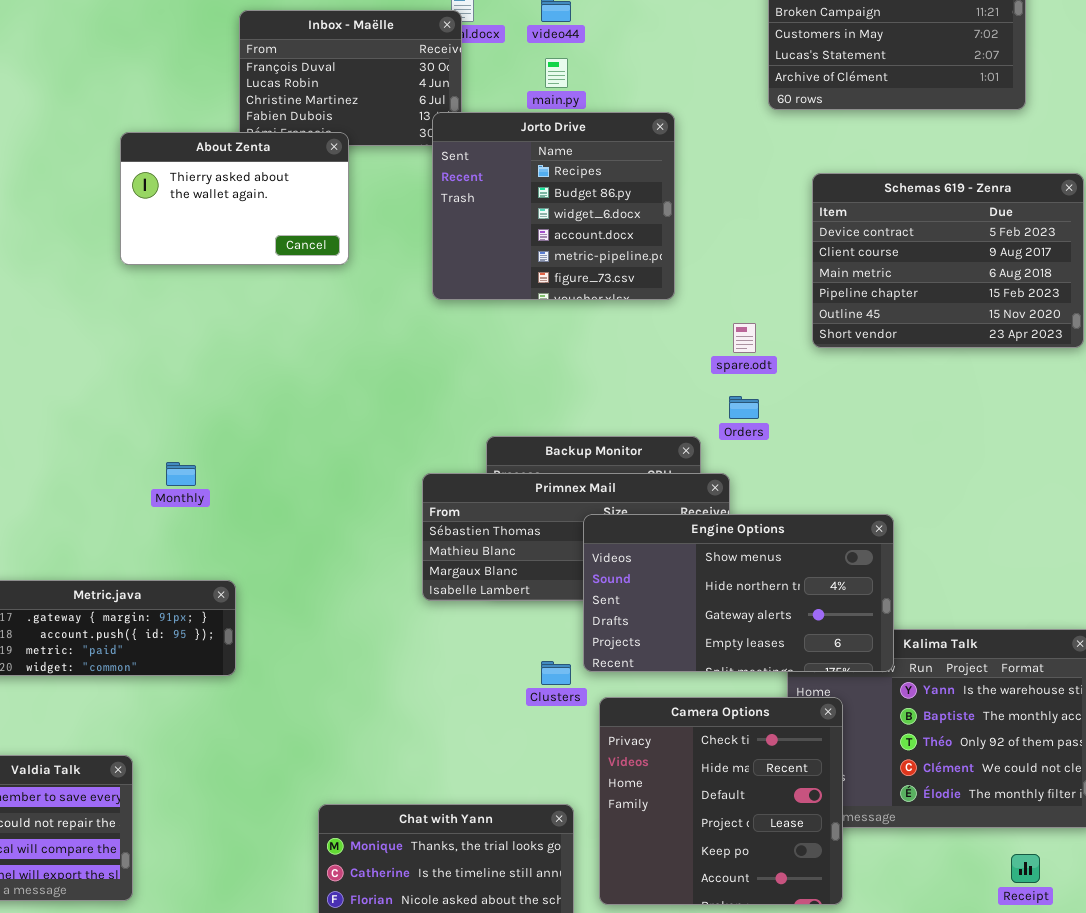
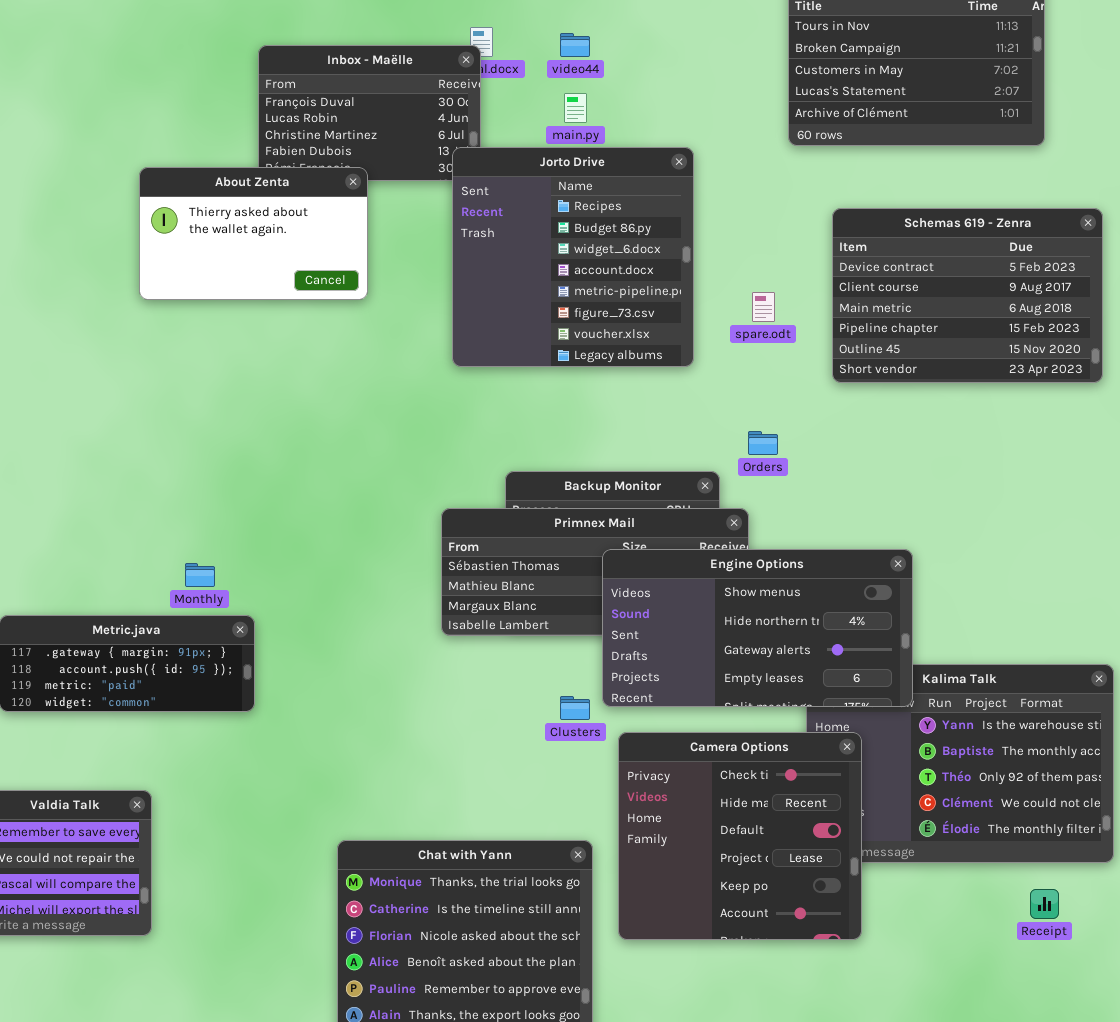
Jorto Drive: [432,112,675,300] -> [452,147,694,367], resized
spare.odt: [733,323,756,353] -> [752,292,775,322], moved
Monthly: [166,462,196,486] -> [185,563,215,587], moved

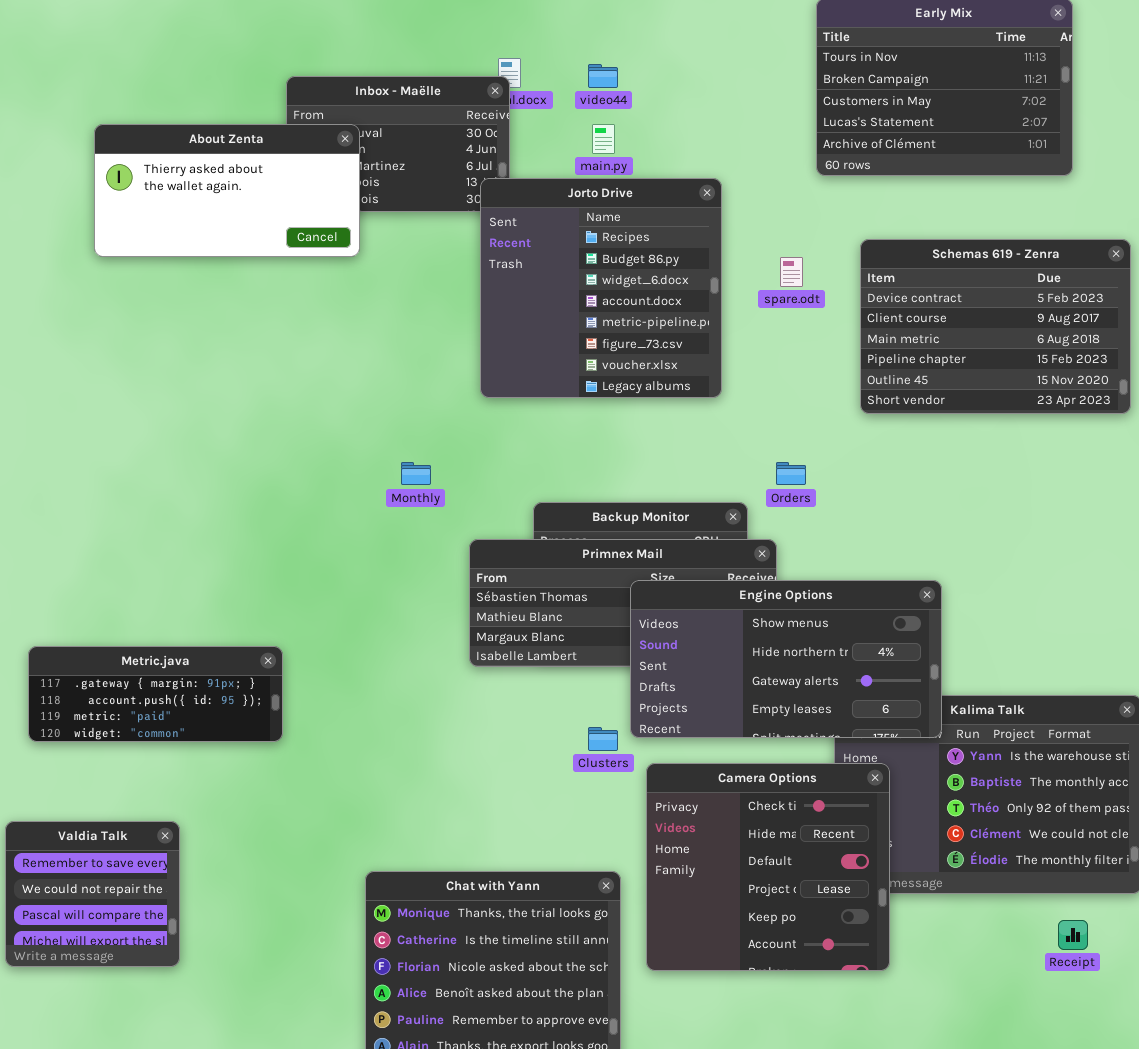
About Zenta: [139,167,368,300] -> [94,124,360,257], moved, resized
spare.odt: [752,292,775,322] -> [780,257,803,287], moved
Monthly: [185,563,215,587] -> [401,462,431,485], moved

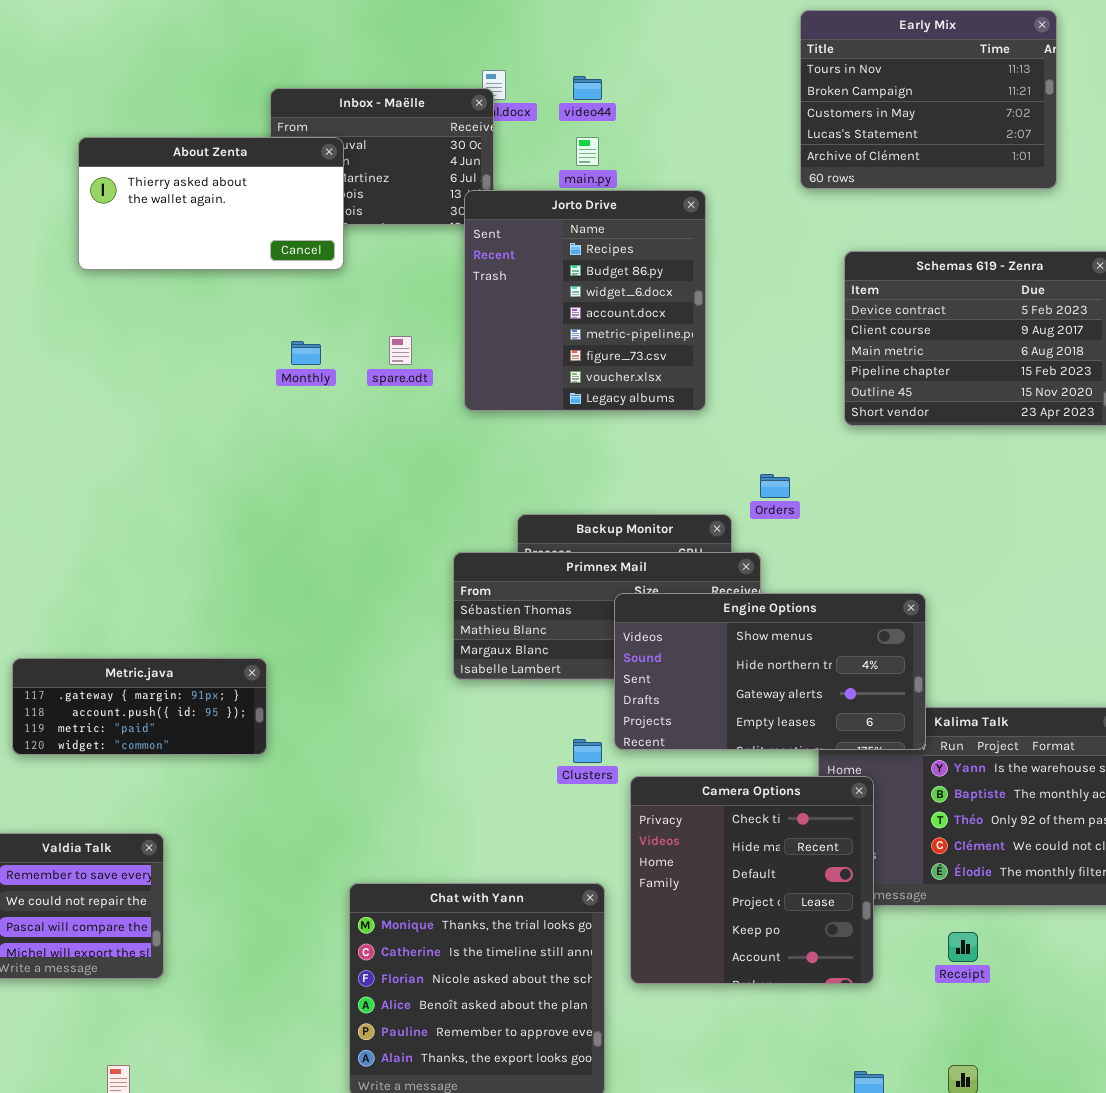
spare.odt: [780,257,803,287] -> [389,336,412,365], moved
Monthly: [401,462,431,485] -> [291,341,321,365], moved
Receipt: [1058,920,1088,950] -> [948,932,978,962], moved

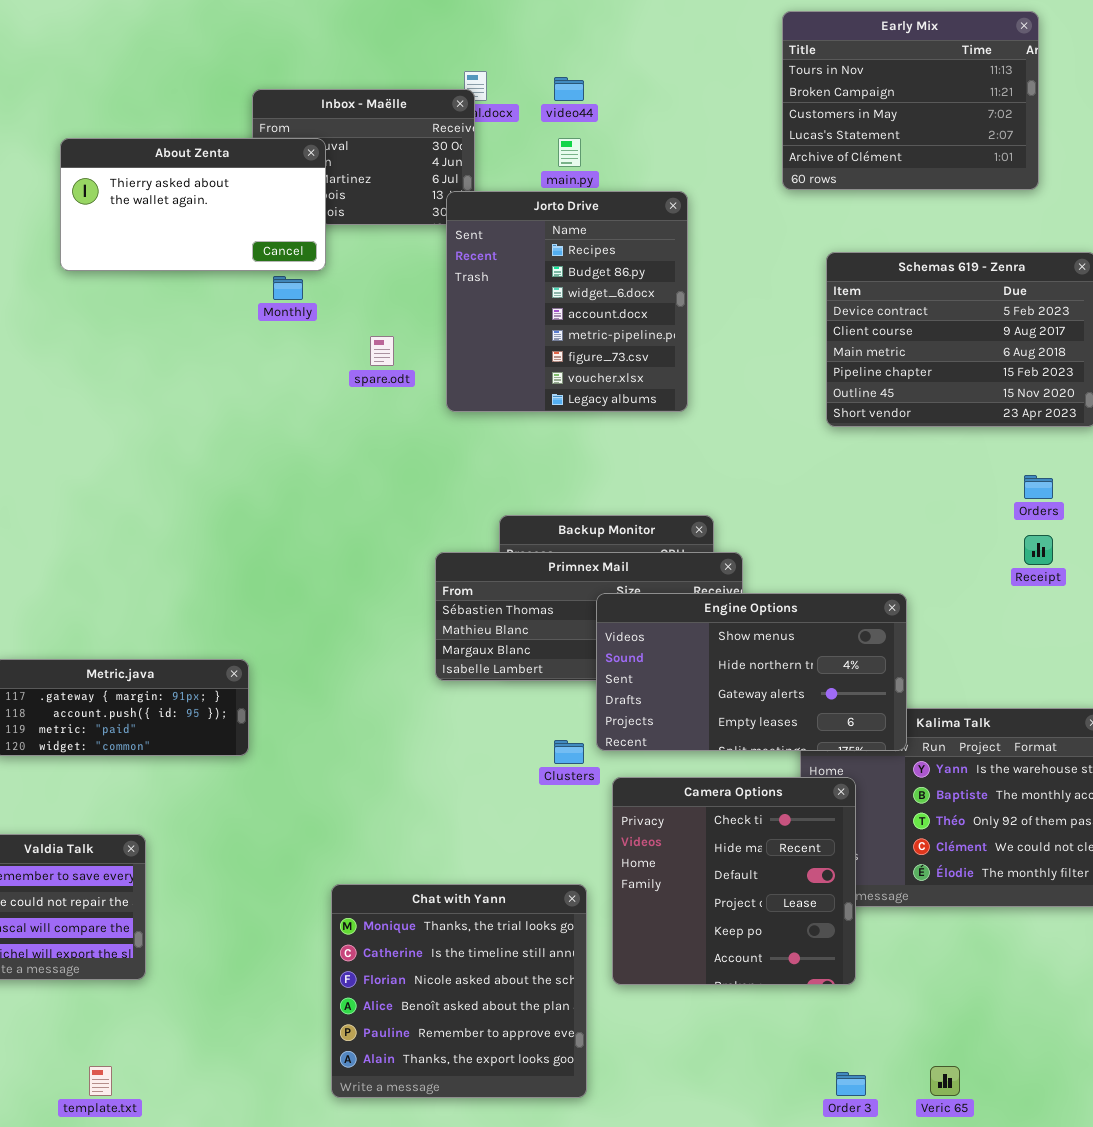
Monthly: [291,341,321,365] -> [273,276,303,300], moved
Orders: [760,474,790,498] -> [1024,475,1053,499], moved
Receipt: [948,932,978,962] -> [1024,535,1053,565], moved

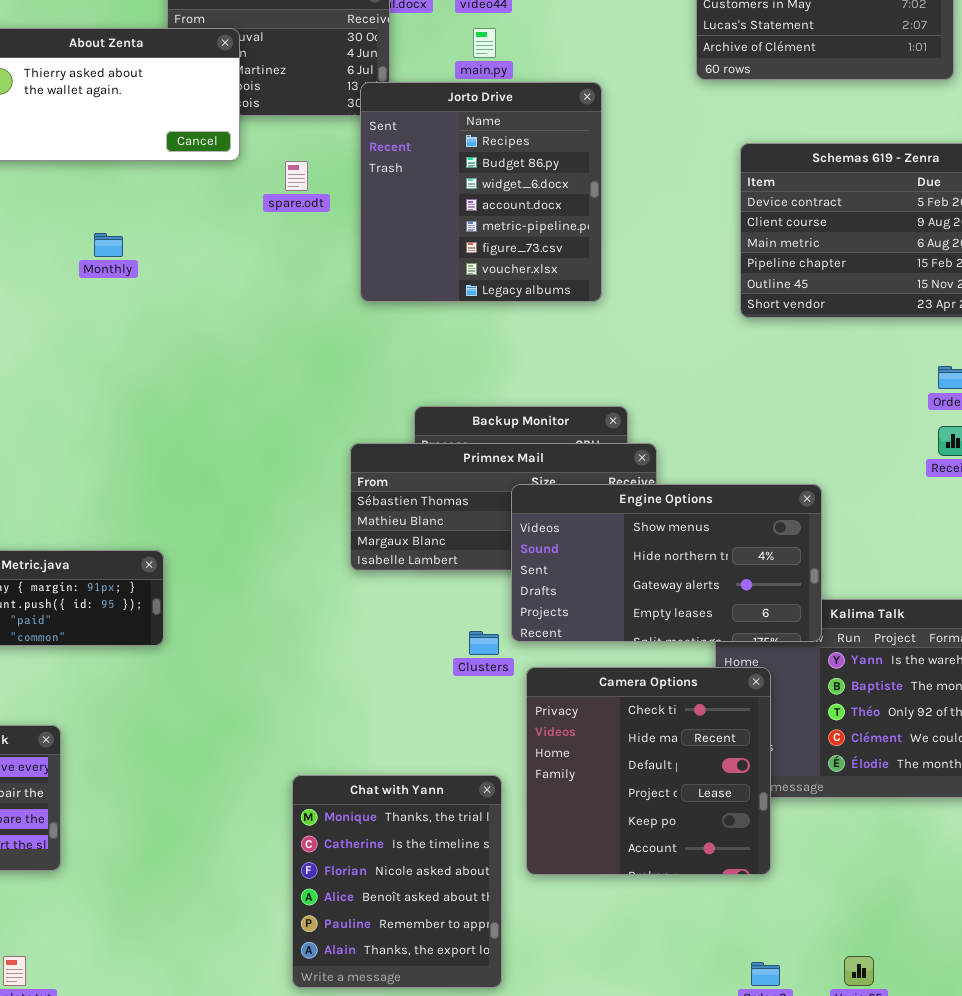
Monthly: [273,276,303,300] -> [94,233,123,257], moved
spare.odt: [370,336,394,366] -> [285,161,308,191], moved
Chat with Yann: [331,884,587,1098] -> [292,775,502,988], resized

